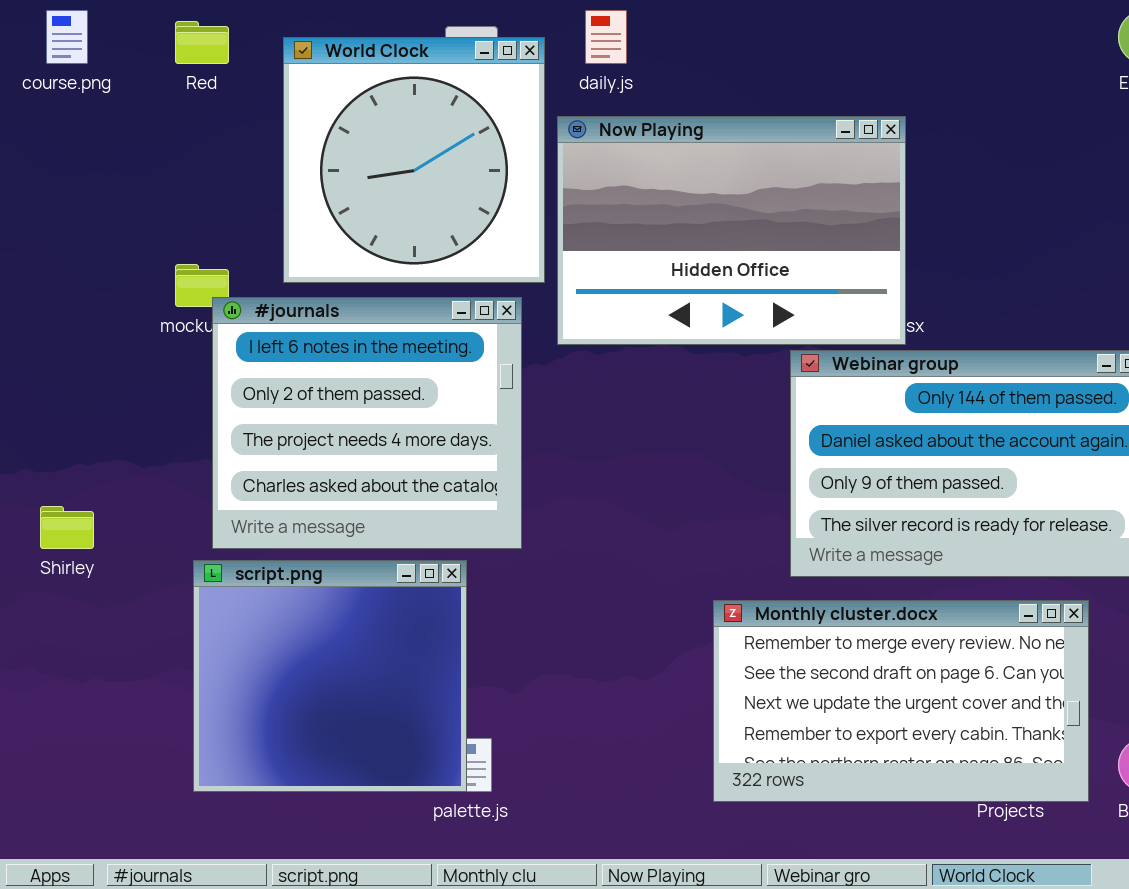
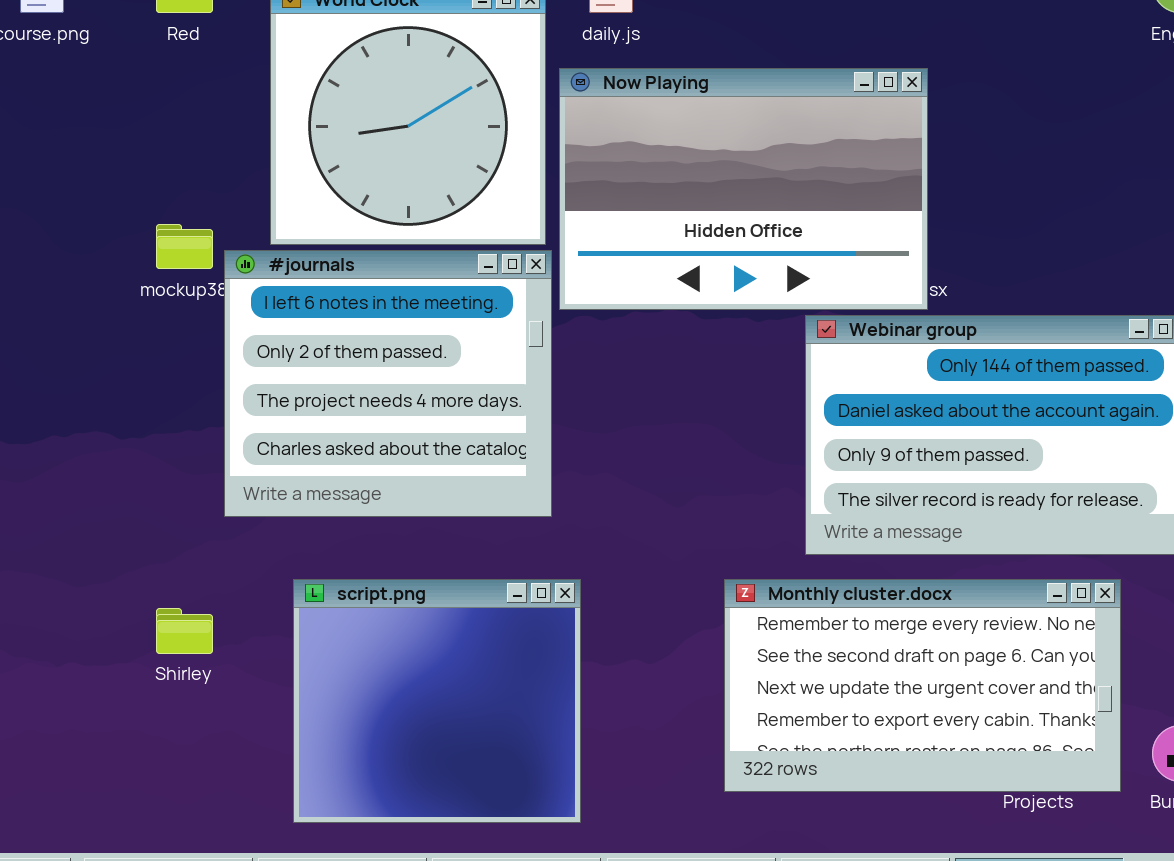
#journals: [212,297,522,549] -> [224,250,552,517], moved
Shirley: [40,506,94,549] -> [156,608,213,654], moved
script.png: [193,560,467,792] -> [293,579,581,823], moved

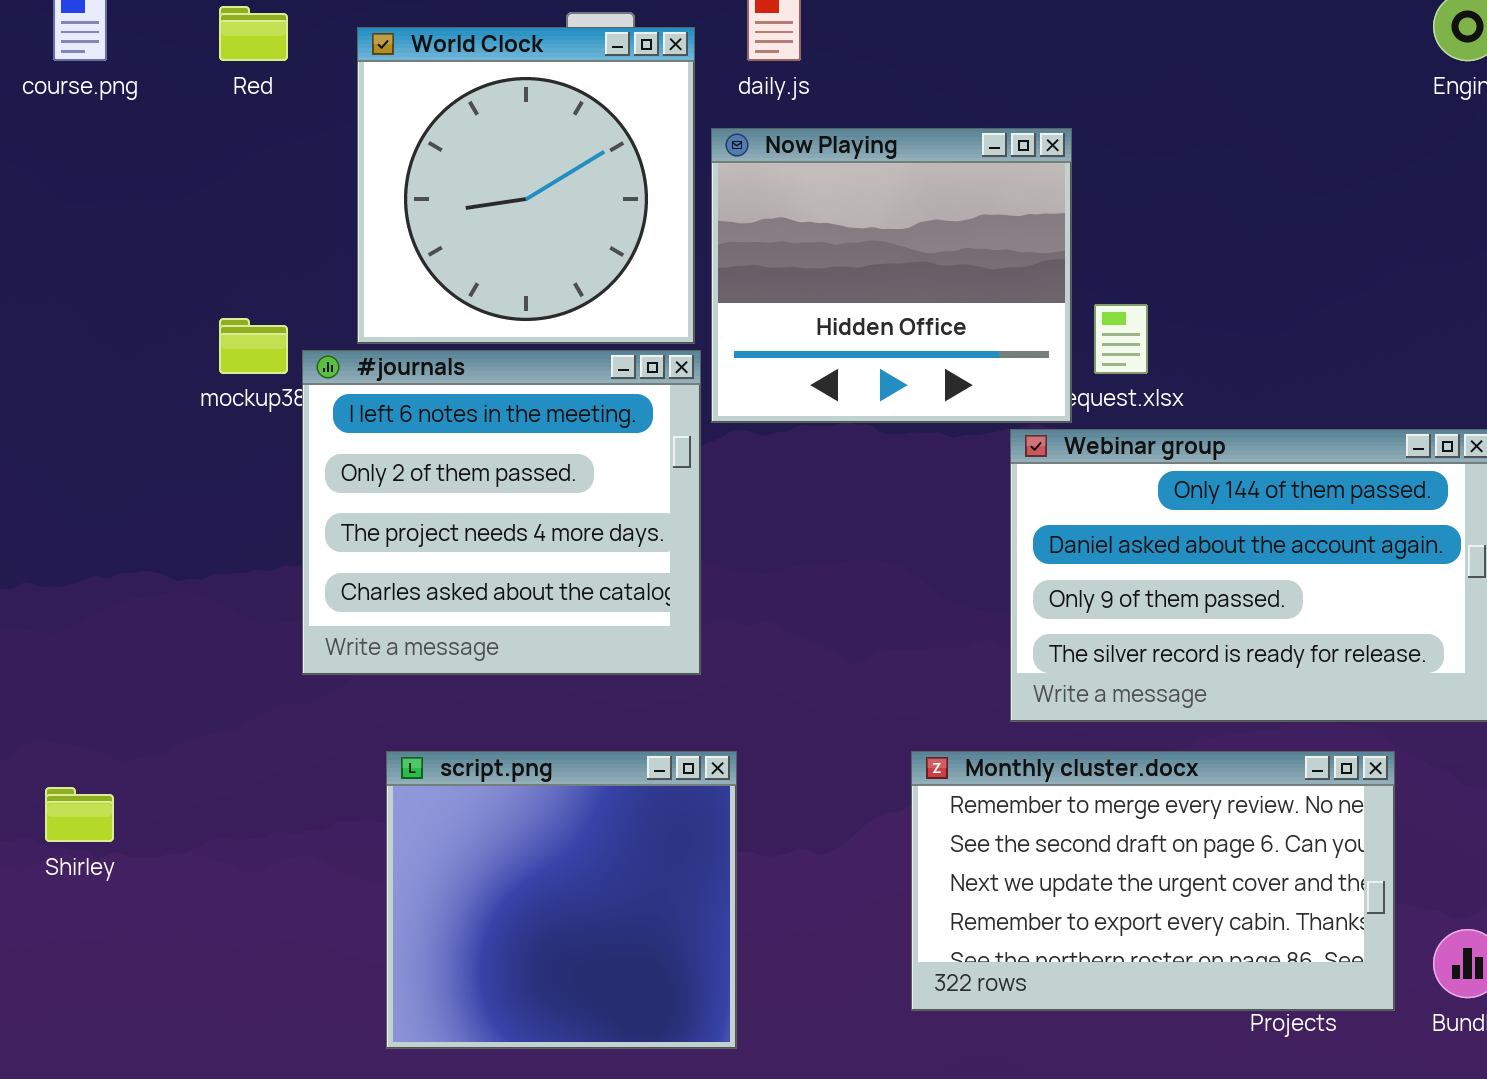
Now Playing: [559,68,928,310] -> [711,128,1072,423], resized
Shirley: [156,608,213,654] -> [45,787,114,842], moved

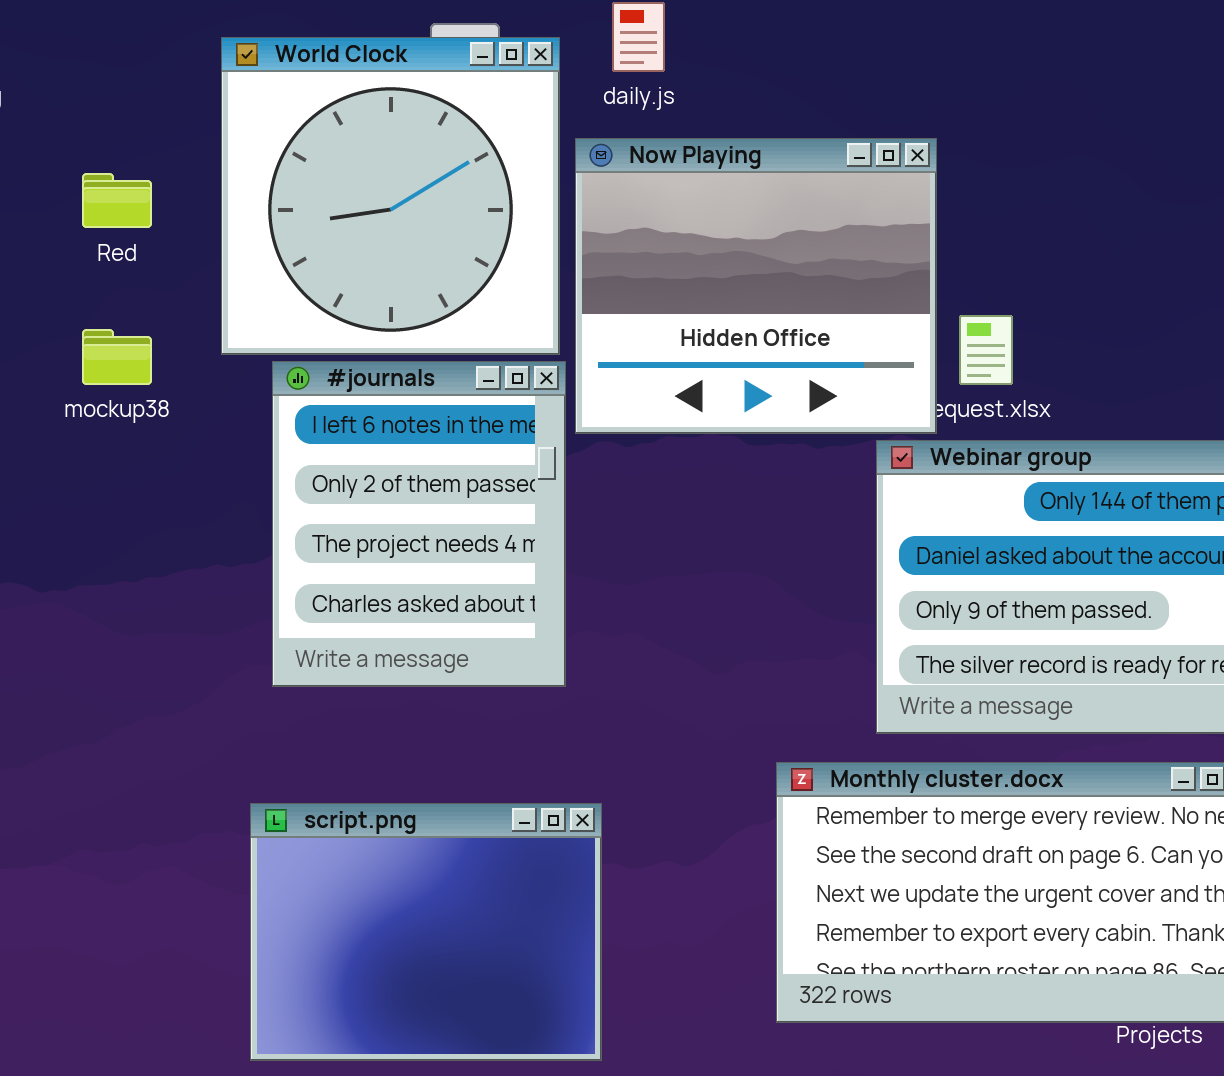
Red: [219,6,288,61] -> [82,173,152,228], moved
#journals: [302,350,701,675] -> [272,361,566,687], resized
script.png: [386,751,737,1049] -> [250,803,602,1061], resized

